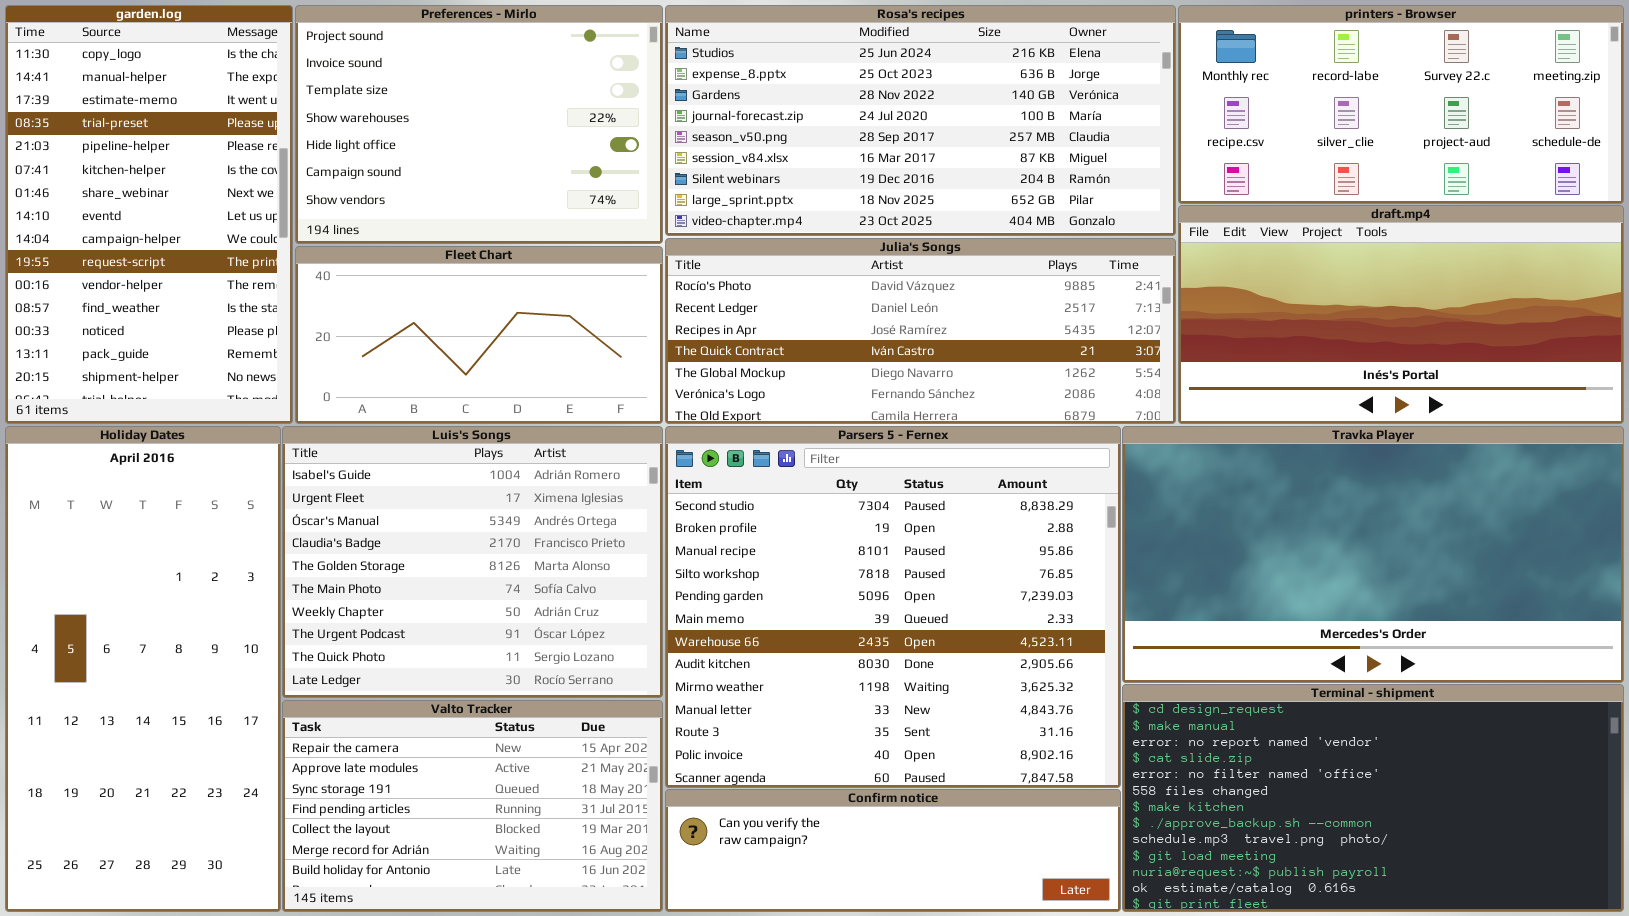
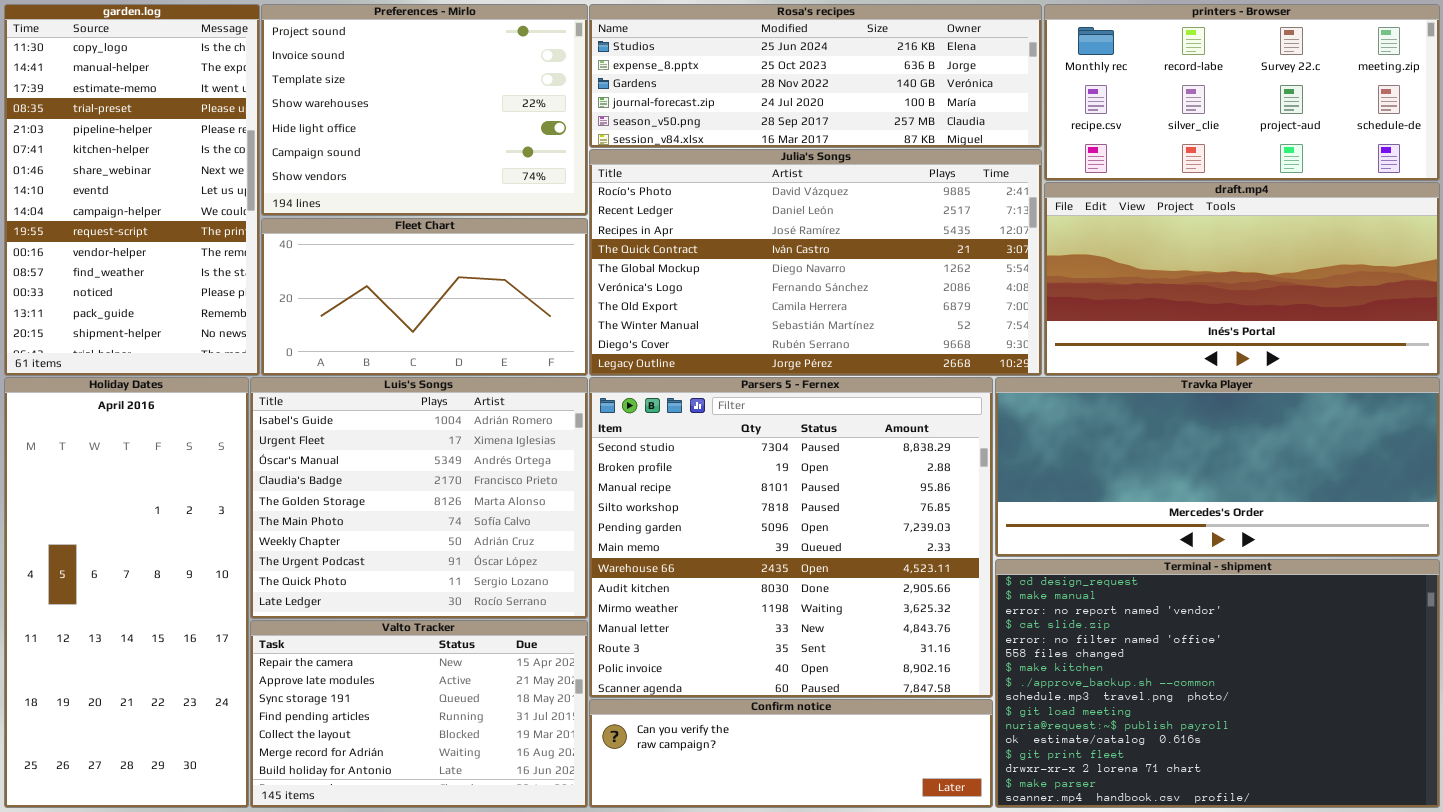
Rosa's recipes: [665,5,1176,236] -> [589,4,1042,148], resized
Julia's Songs: [665,238,1176,424] -> [589,149,1042,376], resized
Travka Player: [1122,426,1624,683] -> [995,377,1440,557], resized
Terminal - shipment: [1122,684,1624,912] -> [995,559,1440,808], resized

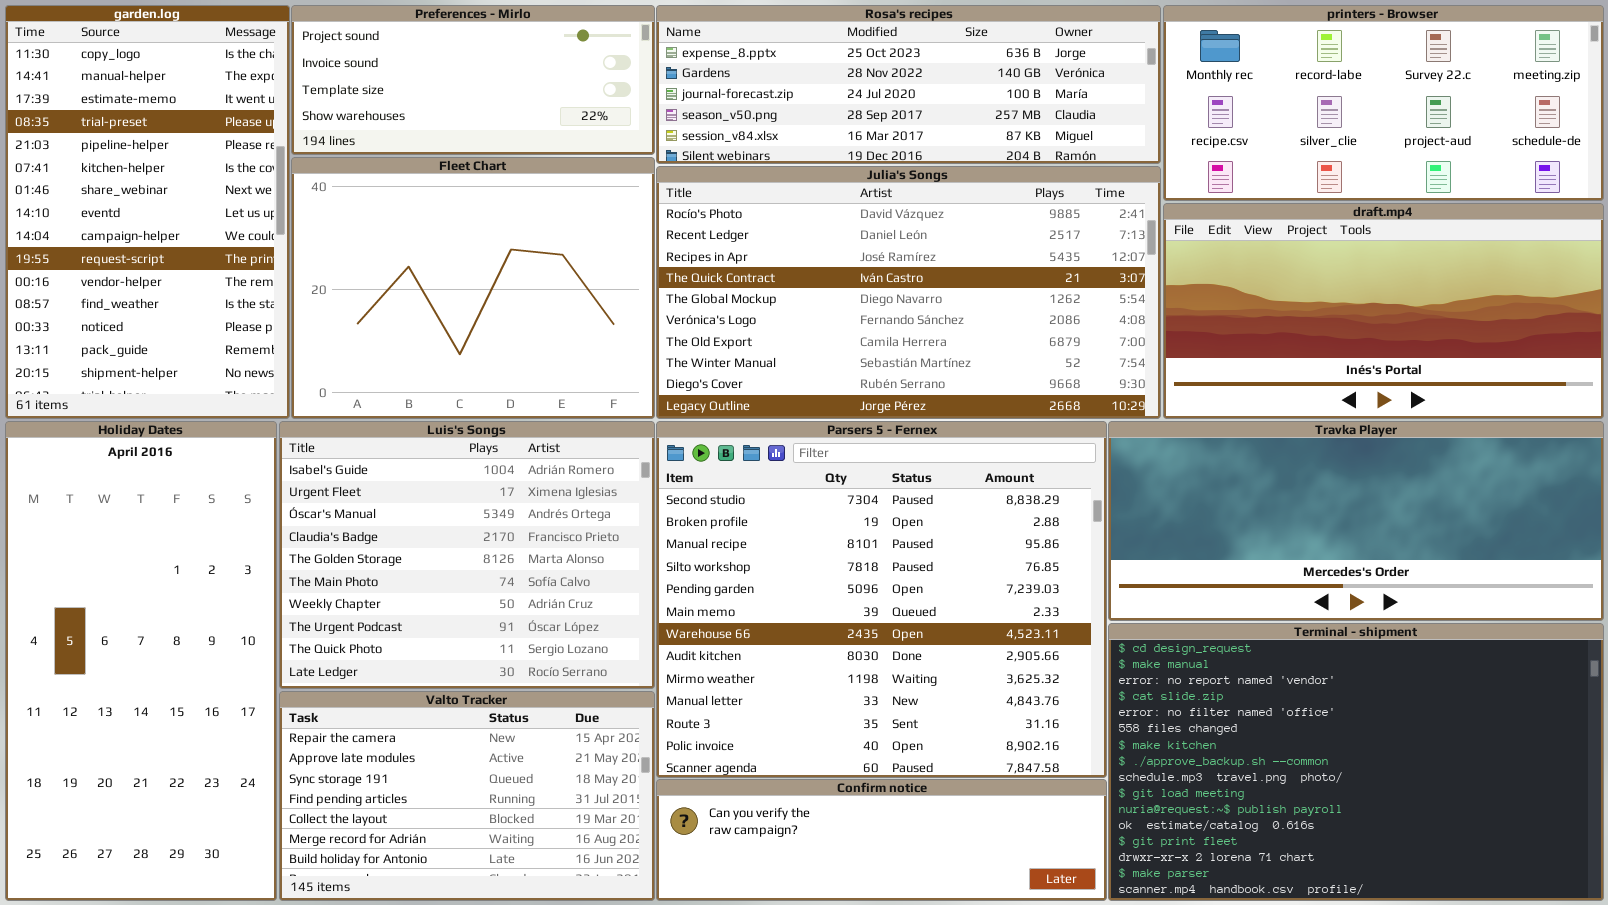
Preferences - Mirlo: [261,4,588,216] -> [291,5,655,155], resized
Rosa's recipes: [589,4,1042,148] -> [656,5,1161,164], scrolled down 1 row
Fleet Chart: [261,218,588,376] -> [291,157,655,419], resized

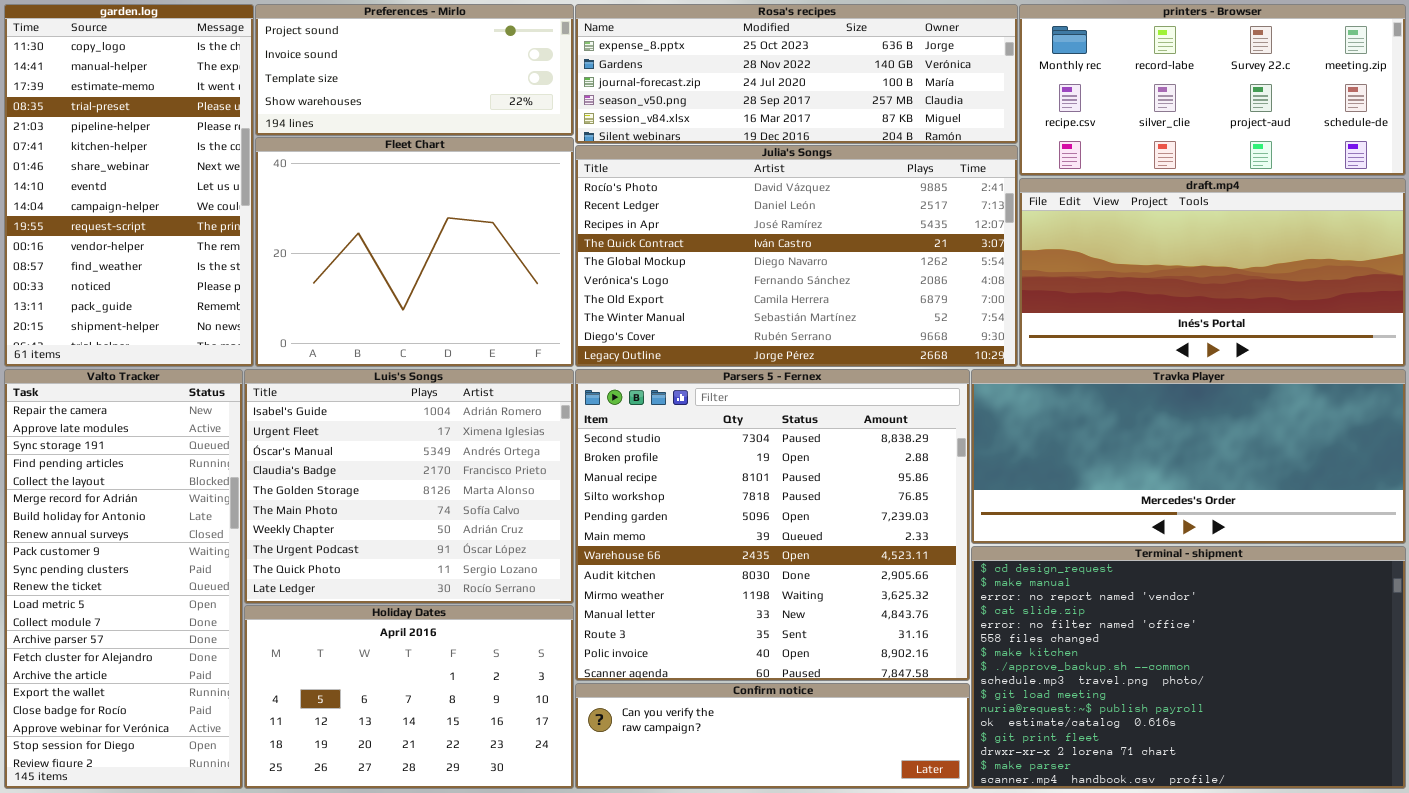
Holiday Dates: [5,421,277,901] -> [244,605,574,789], moved, resized
Valto Tracker: [279,691,655,901] -> [4,369,243,789], moved, resized

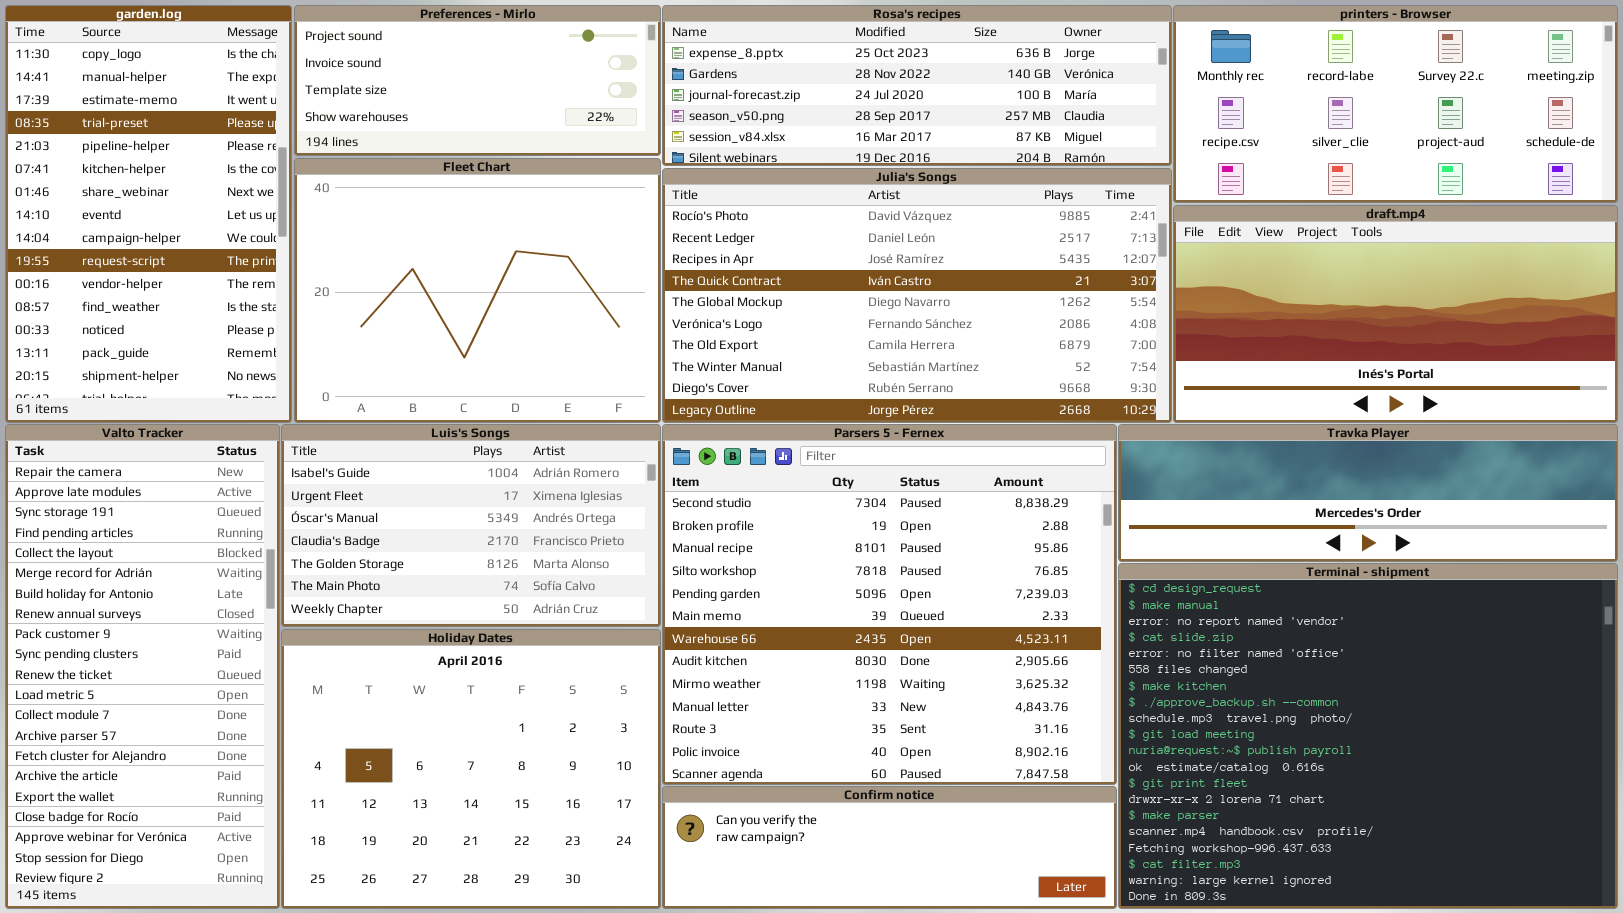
Luis's Songs: [244,369,574,604] -> [281,424,661,627], resized
Travka Player: [971,369,1406,544] -> [1118,424,1618,562], resized
Terminal - shipment: [971,546,1406,789] -> [1118,563,1618,909], resized
Holiday Dates: [244,605,574,789] -> [281,629,661,909], resized

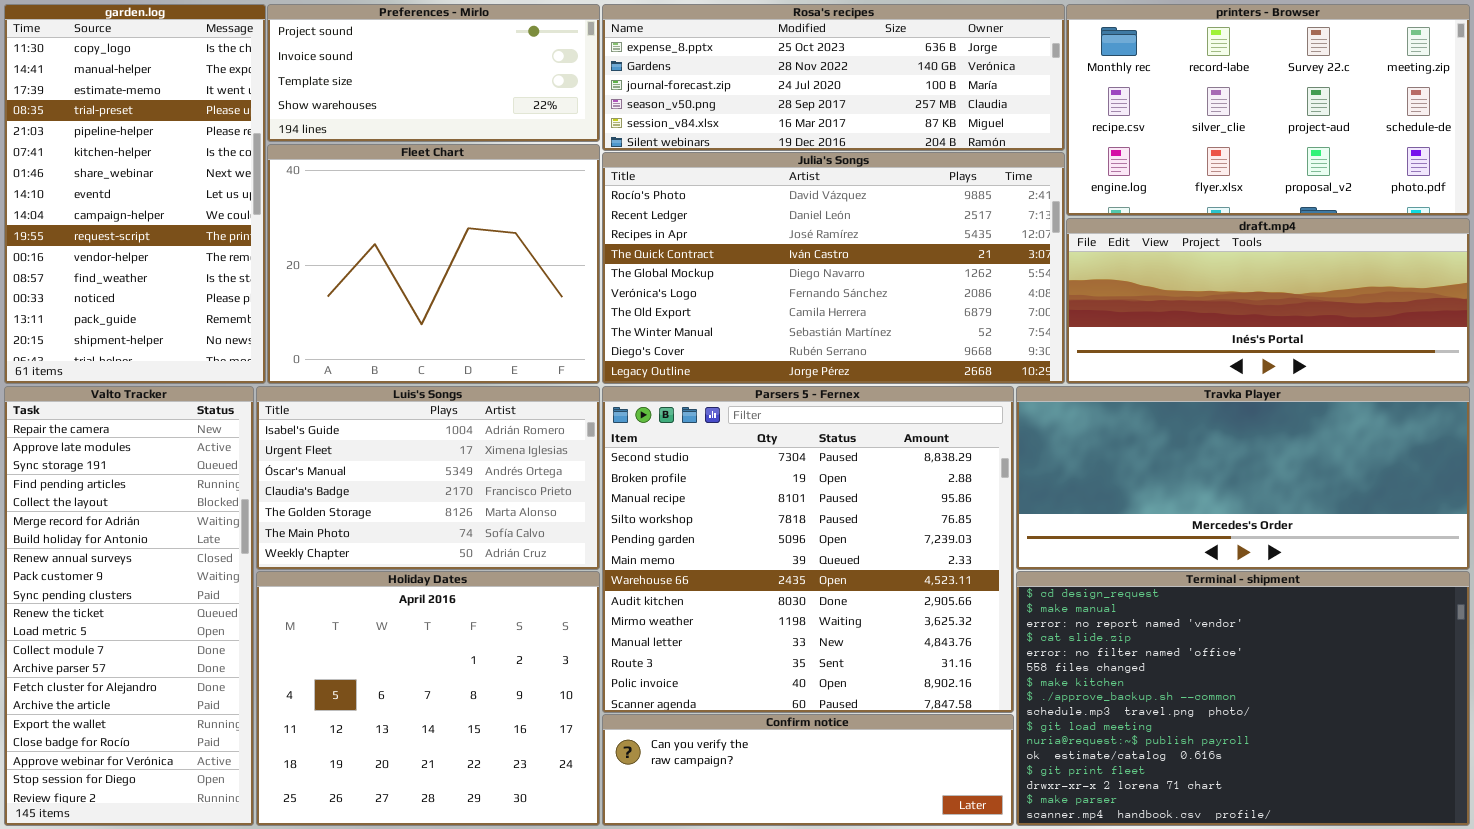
printers - Browser: [1173,5,1618,203] -> [1066,4,1470,216], resized
draft.mp4: [1173,205,1618,423] -> [1066,218,1470,384], resized
Travka Player: [1118,424,1618,562] -> [1016,386,1470,570], resized
Terminal - shipment: [1118,563,1618,909] -> [1016,571,1470,826], resized

